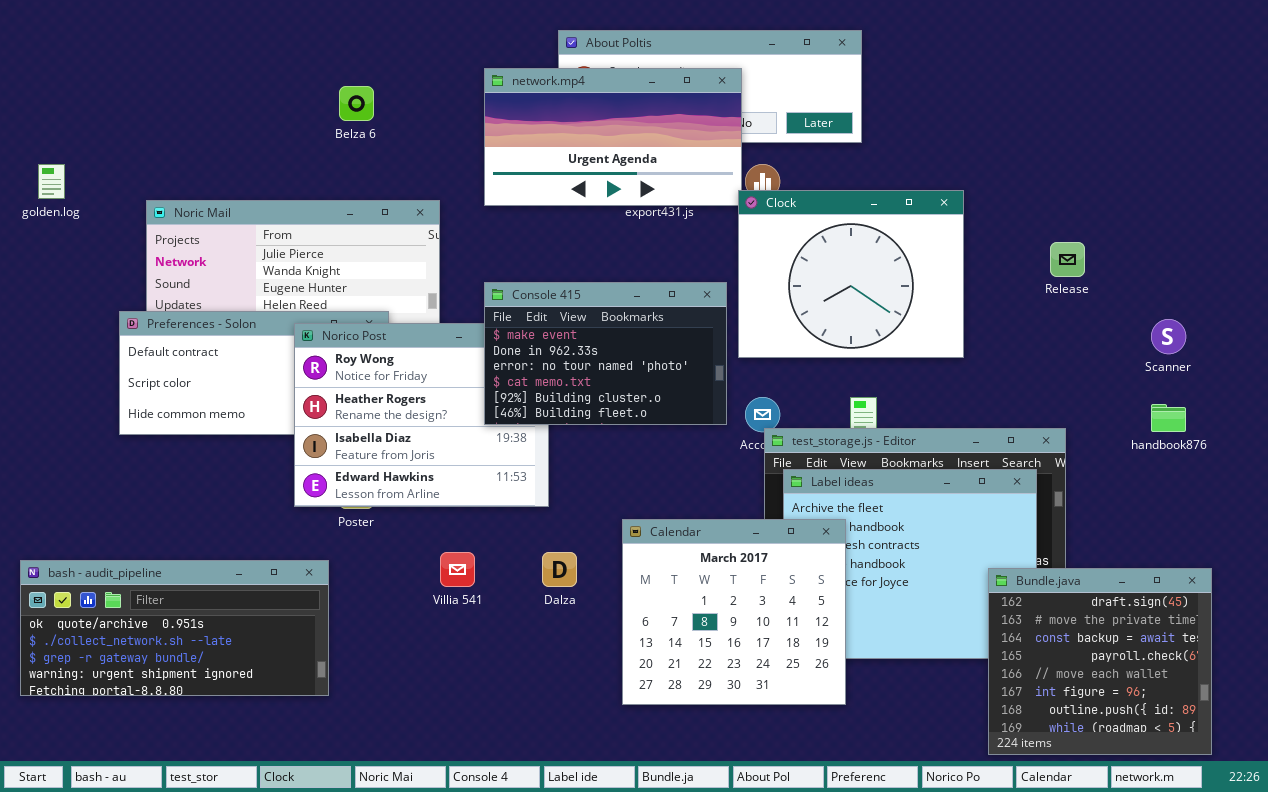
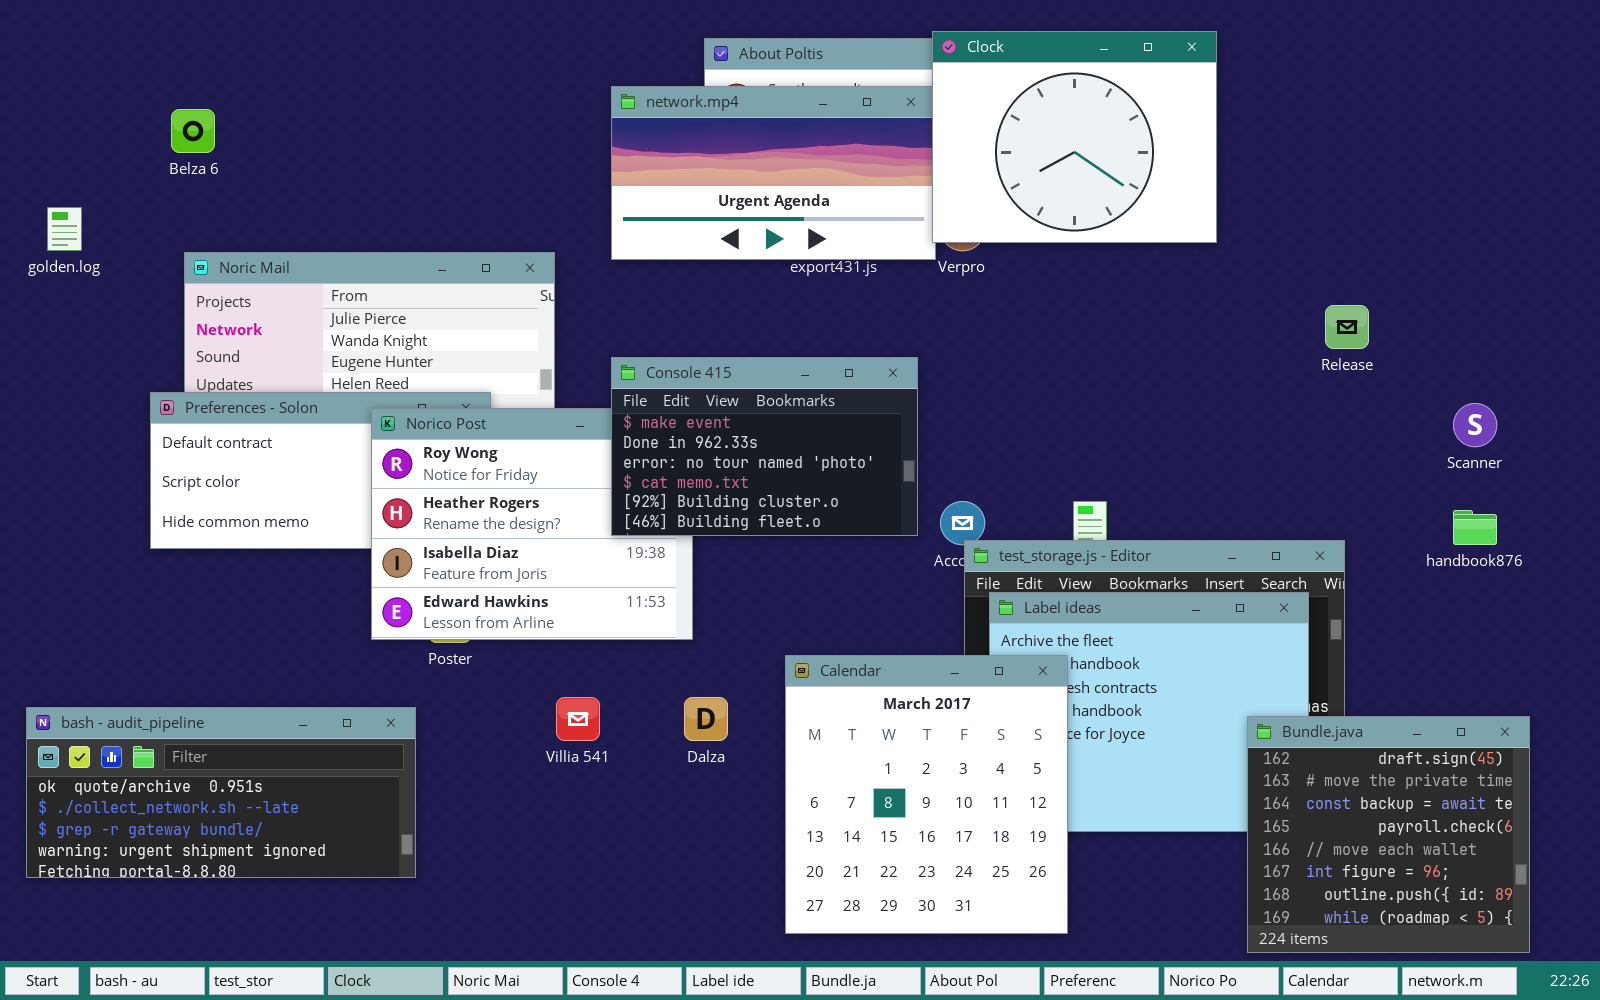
Belza 6: [339,86,374,121] -> [171,109,215,153], moved
Clock: [738,190,964,358] -> [932,31,1217,243], moved
Calendar: [622,519,846,705] -> [785,655,1068,934], resized

